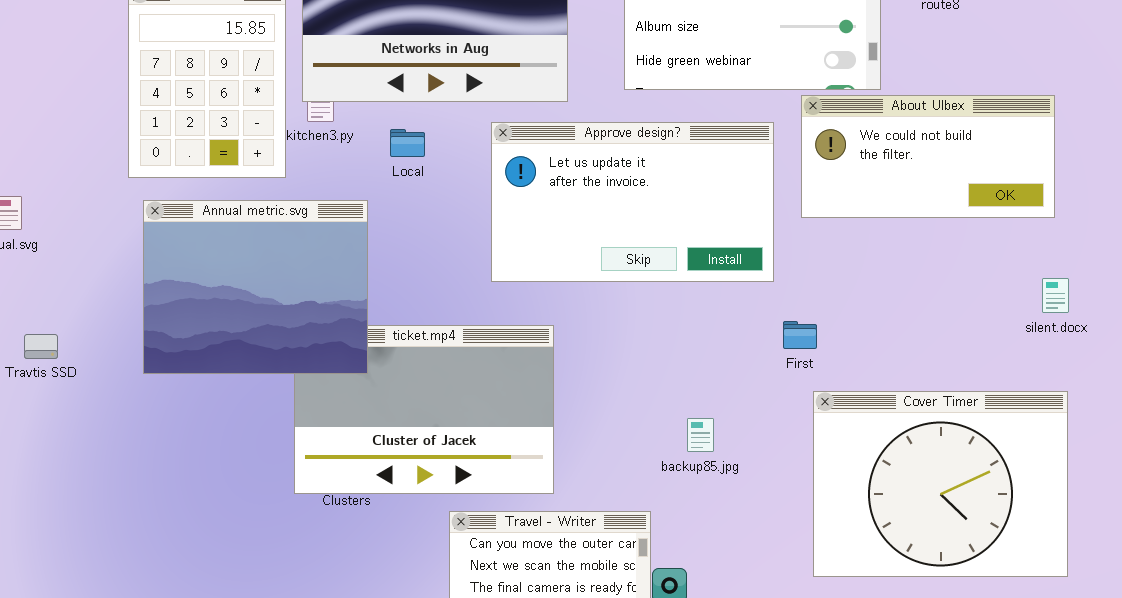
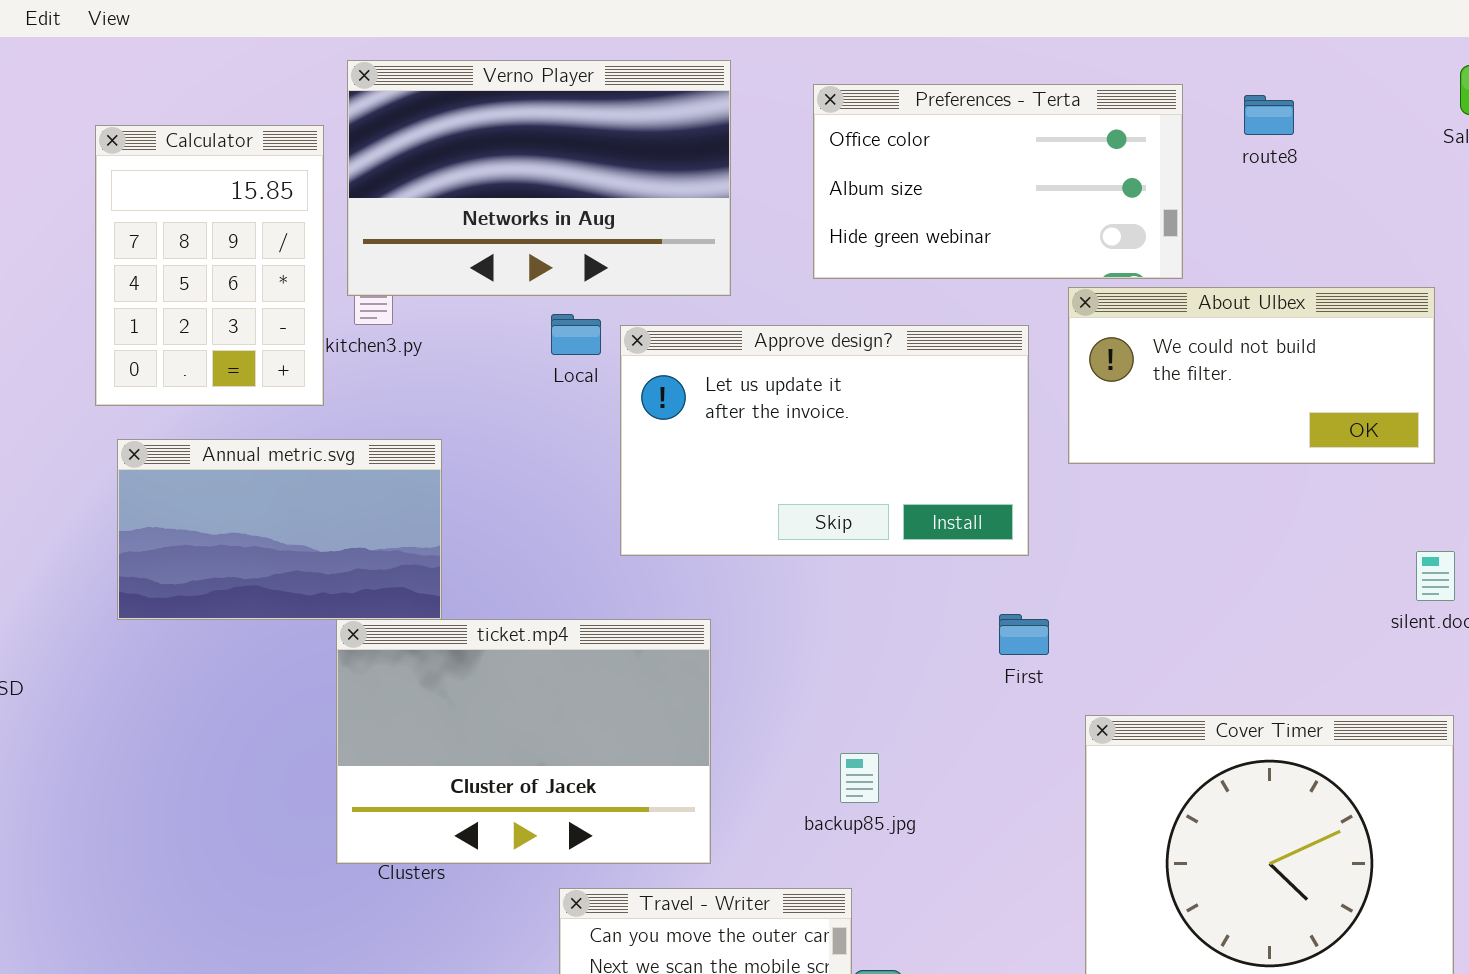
Local: [390,129,425,157] -> [551,314,601,355], moved
Annual metric.svg: [143,200,368,374] -> [117,439,442,620], resized
First: [783,321,817,349] -> [999,614,1049,655], moved
backup85.jpg: [687,418,714,452] -> [840,753,879,803], moved

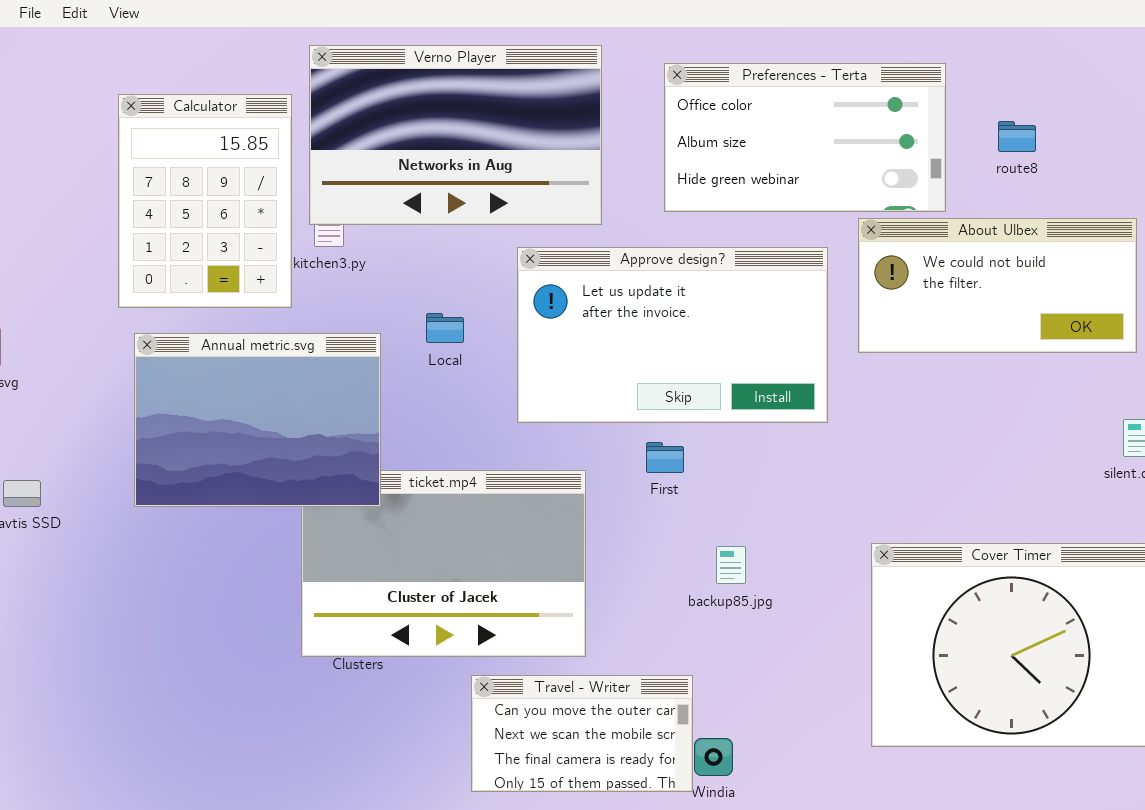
route8: [1244,95,1294,135] -> [998,121,1036,152], moved
Local: [551,314,601,355] -> [426,313,464,343], moved
Annual metric.svg: [117,439,442,620] -> [134,333,381,507], resized
First: [999,614,1049,655] -> [646,442,684,473], moved
backup85.jpg: [840,753,879,803] -> [716,546,746,584], moved

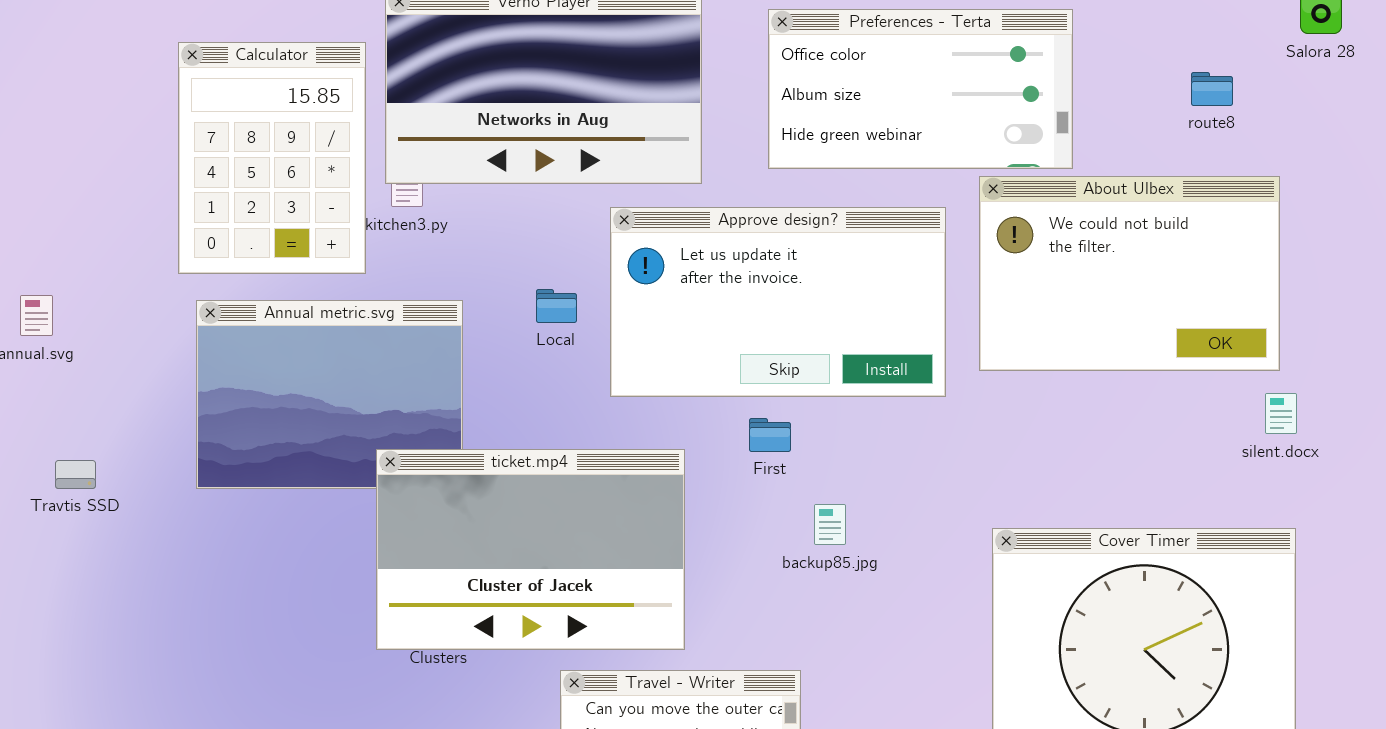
route8: [998,121,1036,152] -> [1191,72,1233,106], moved
About Ulbex: [858,218,1137,353] -> [979,176,1280,371], resized
Local: [426,313,464,343] -> [536,289,577,323], moved
ticket.mp4: [301,470,586,657] -> [376,449,685,650], raised
backup85.jpg: [716,546,746,584] -> [814,504,846,545], moved

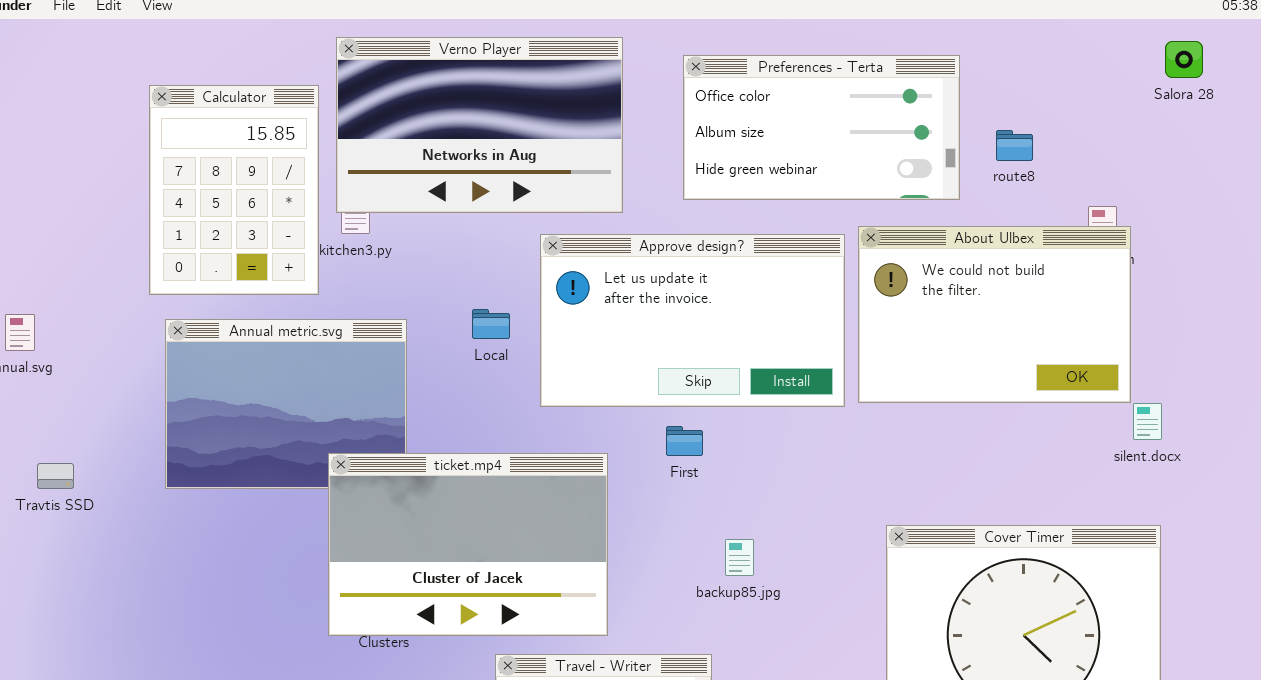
route8: [1191,72,1233,106] -> [996,130,1033,161], moved
About Ulbex: [979,176,1280,371] -> [858,226,1131,403], moved
backup85.jpg: [814,504,846,545] -> [725,539,754,576], moved

